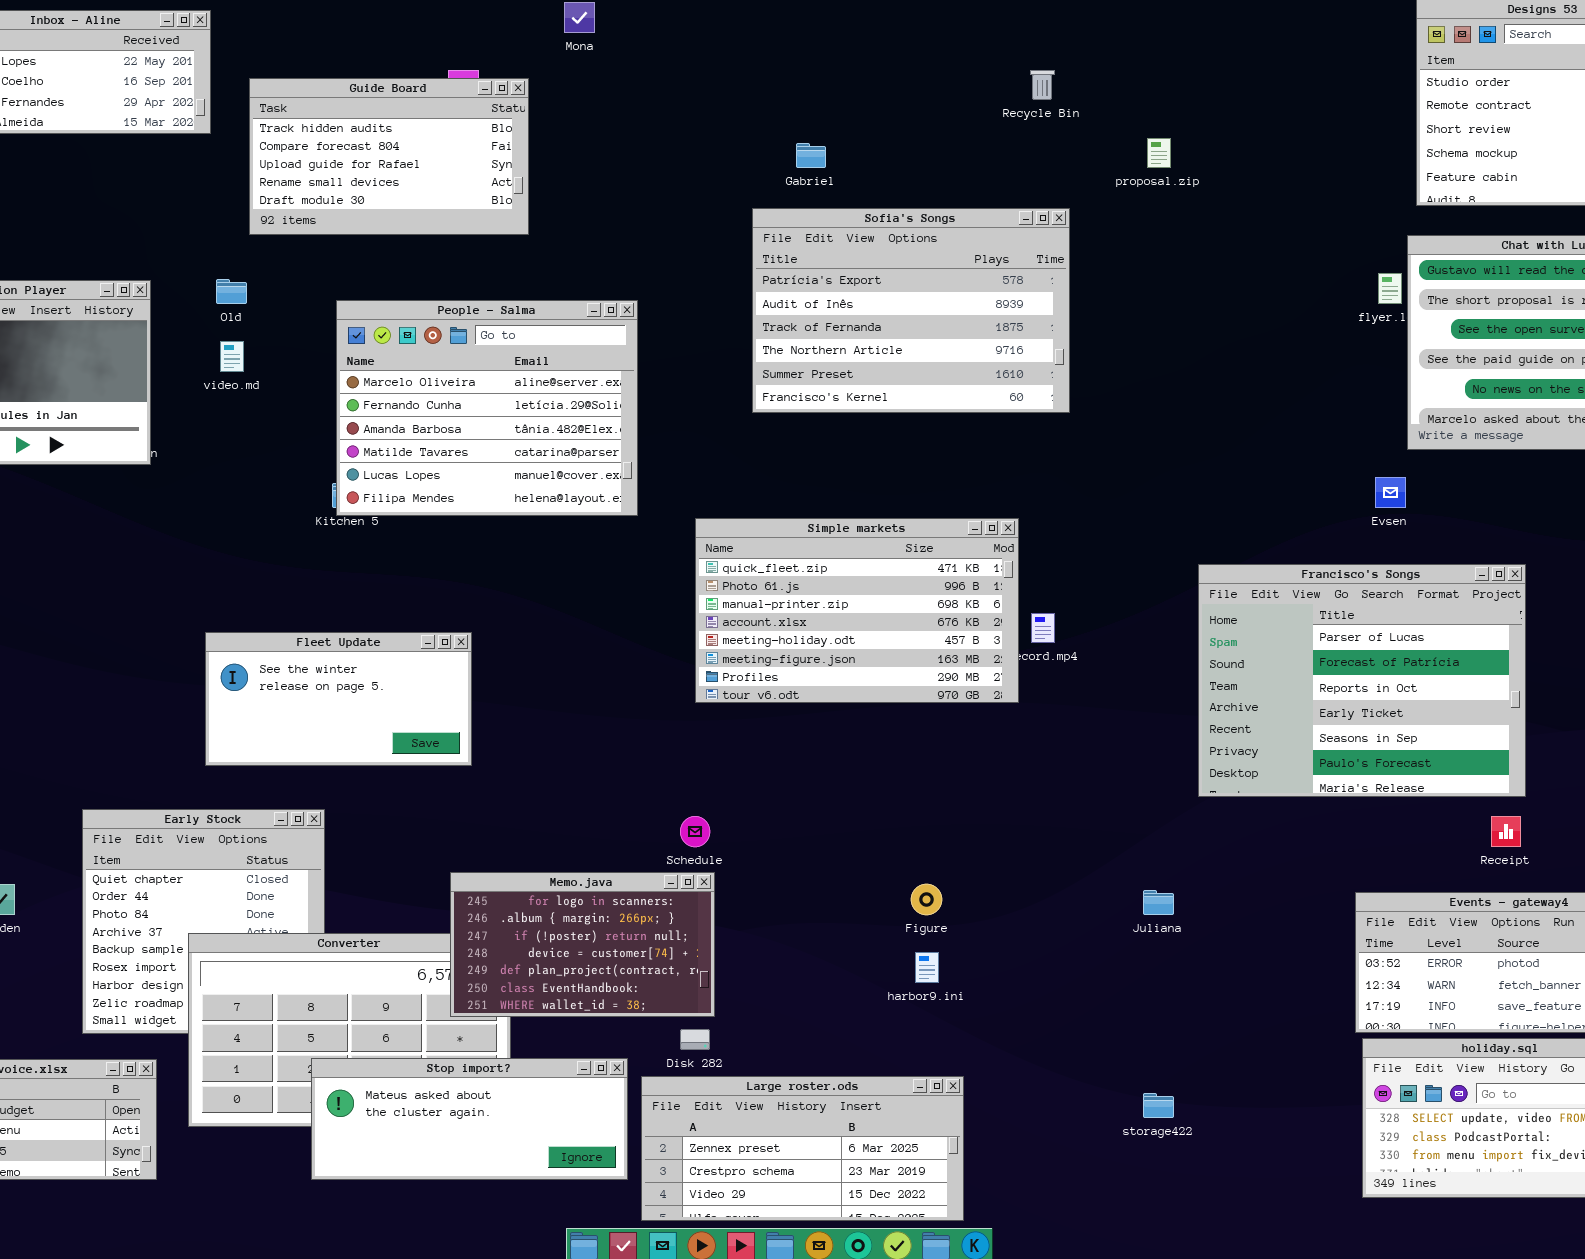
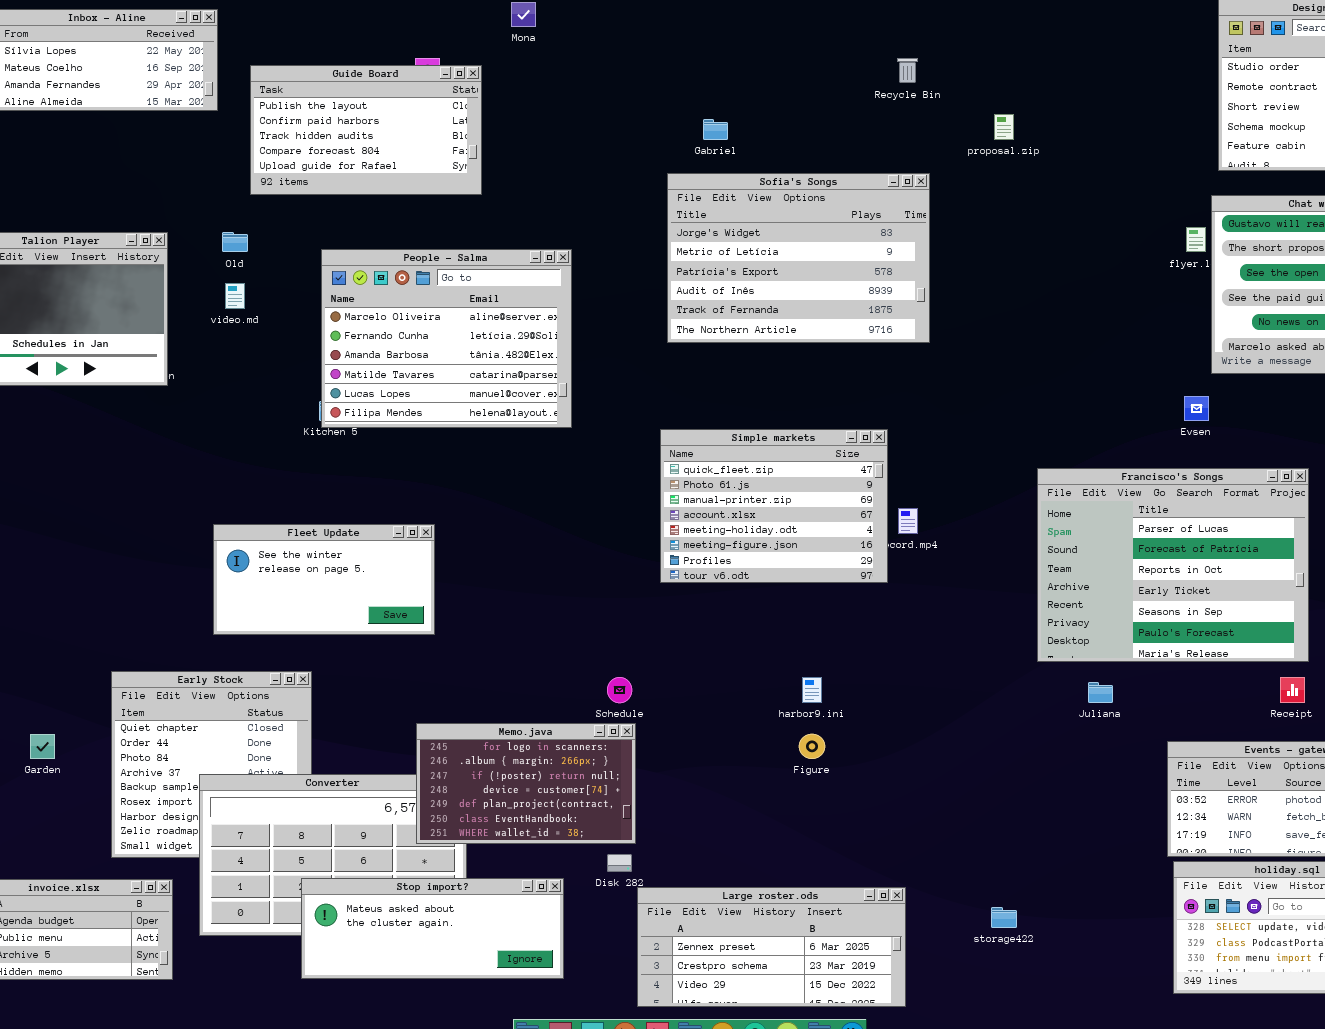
Guide Board: [249,78,529,235] -> [250,65,482,195], scrolled up 2 rows
Sofia's Songs: [752,208,1070,413] -> [667,173,930,343], scrolled up 2 rows
Simple markets: [695,518,1019,703] -> [660,429,888,583], resized
Juliana: [1143,890,1174,915] -> [1088,682,1113,703], moved
harbor9.ini: [915,952,939,983] -> [802,677,822,703], moved
Large roster.ods: [641,1076,964,1221] -> [637,887,906,1007], moved

